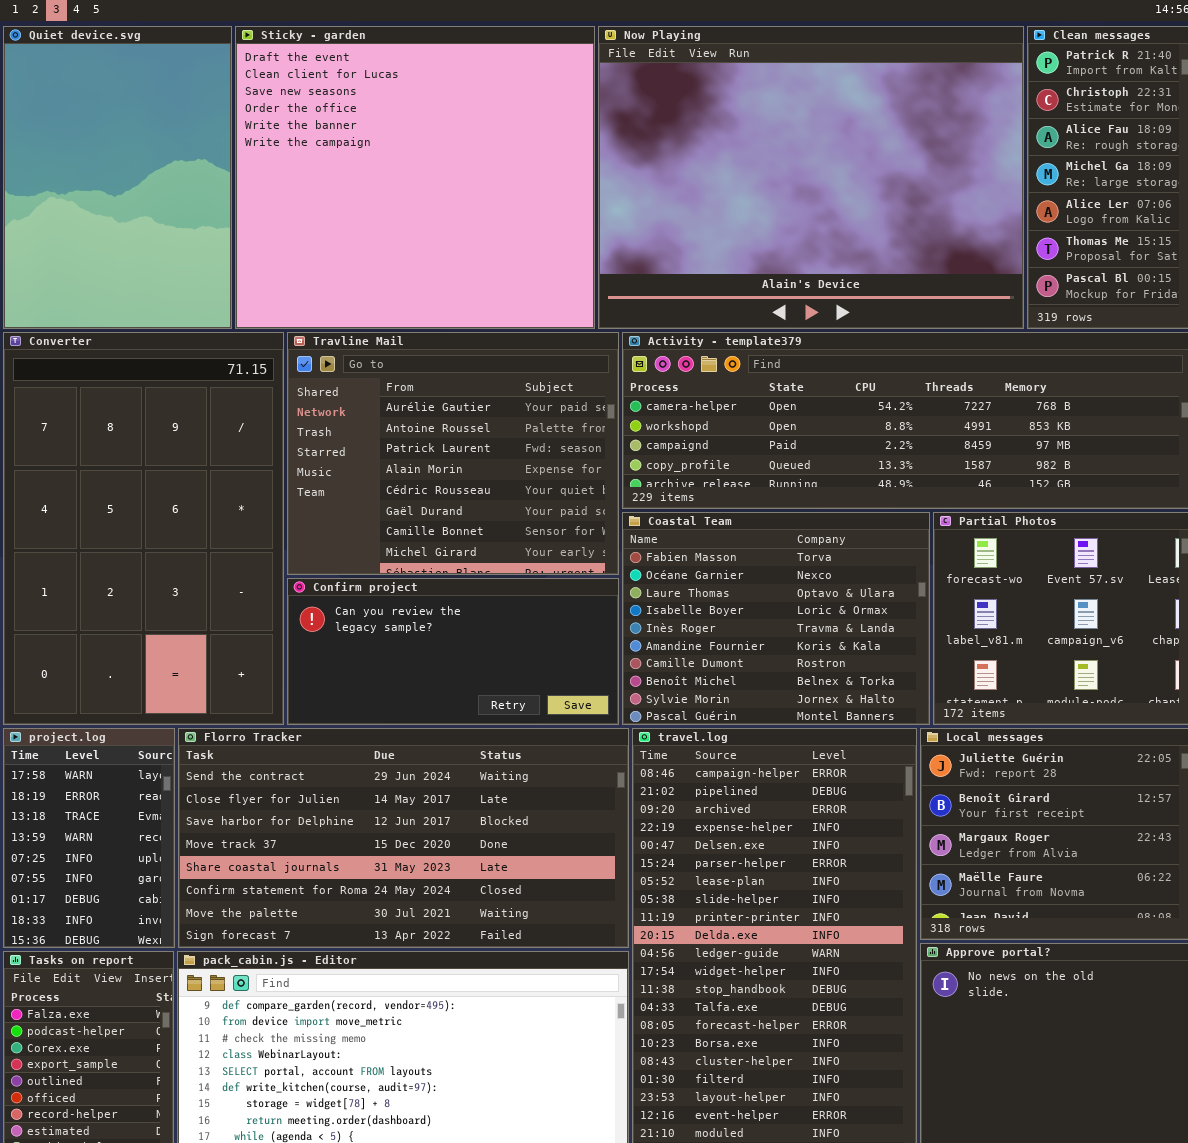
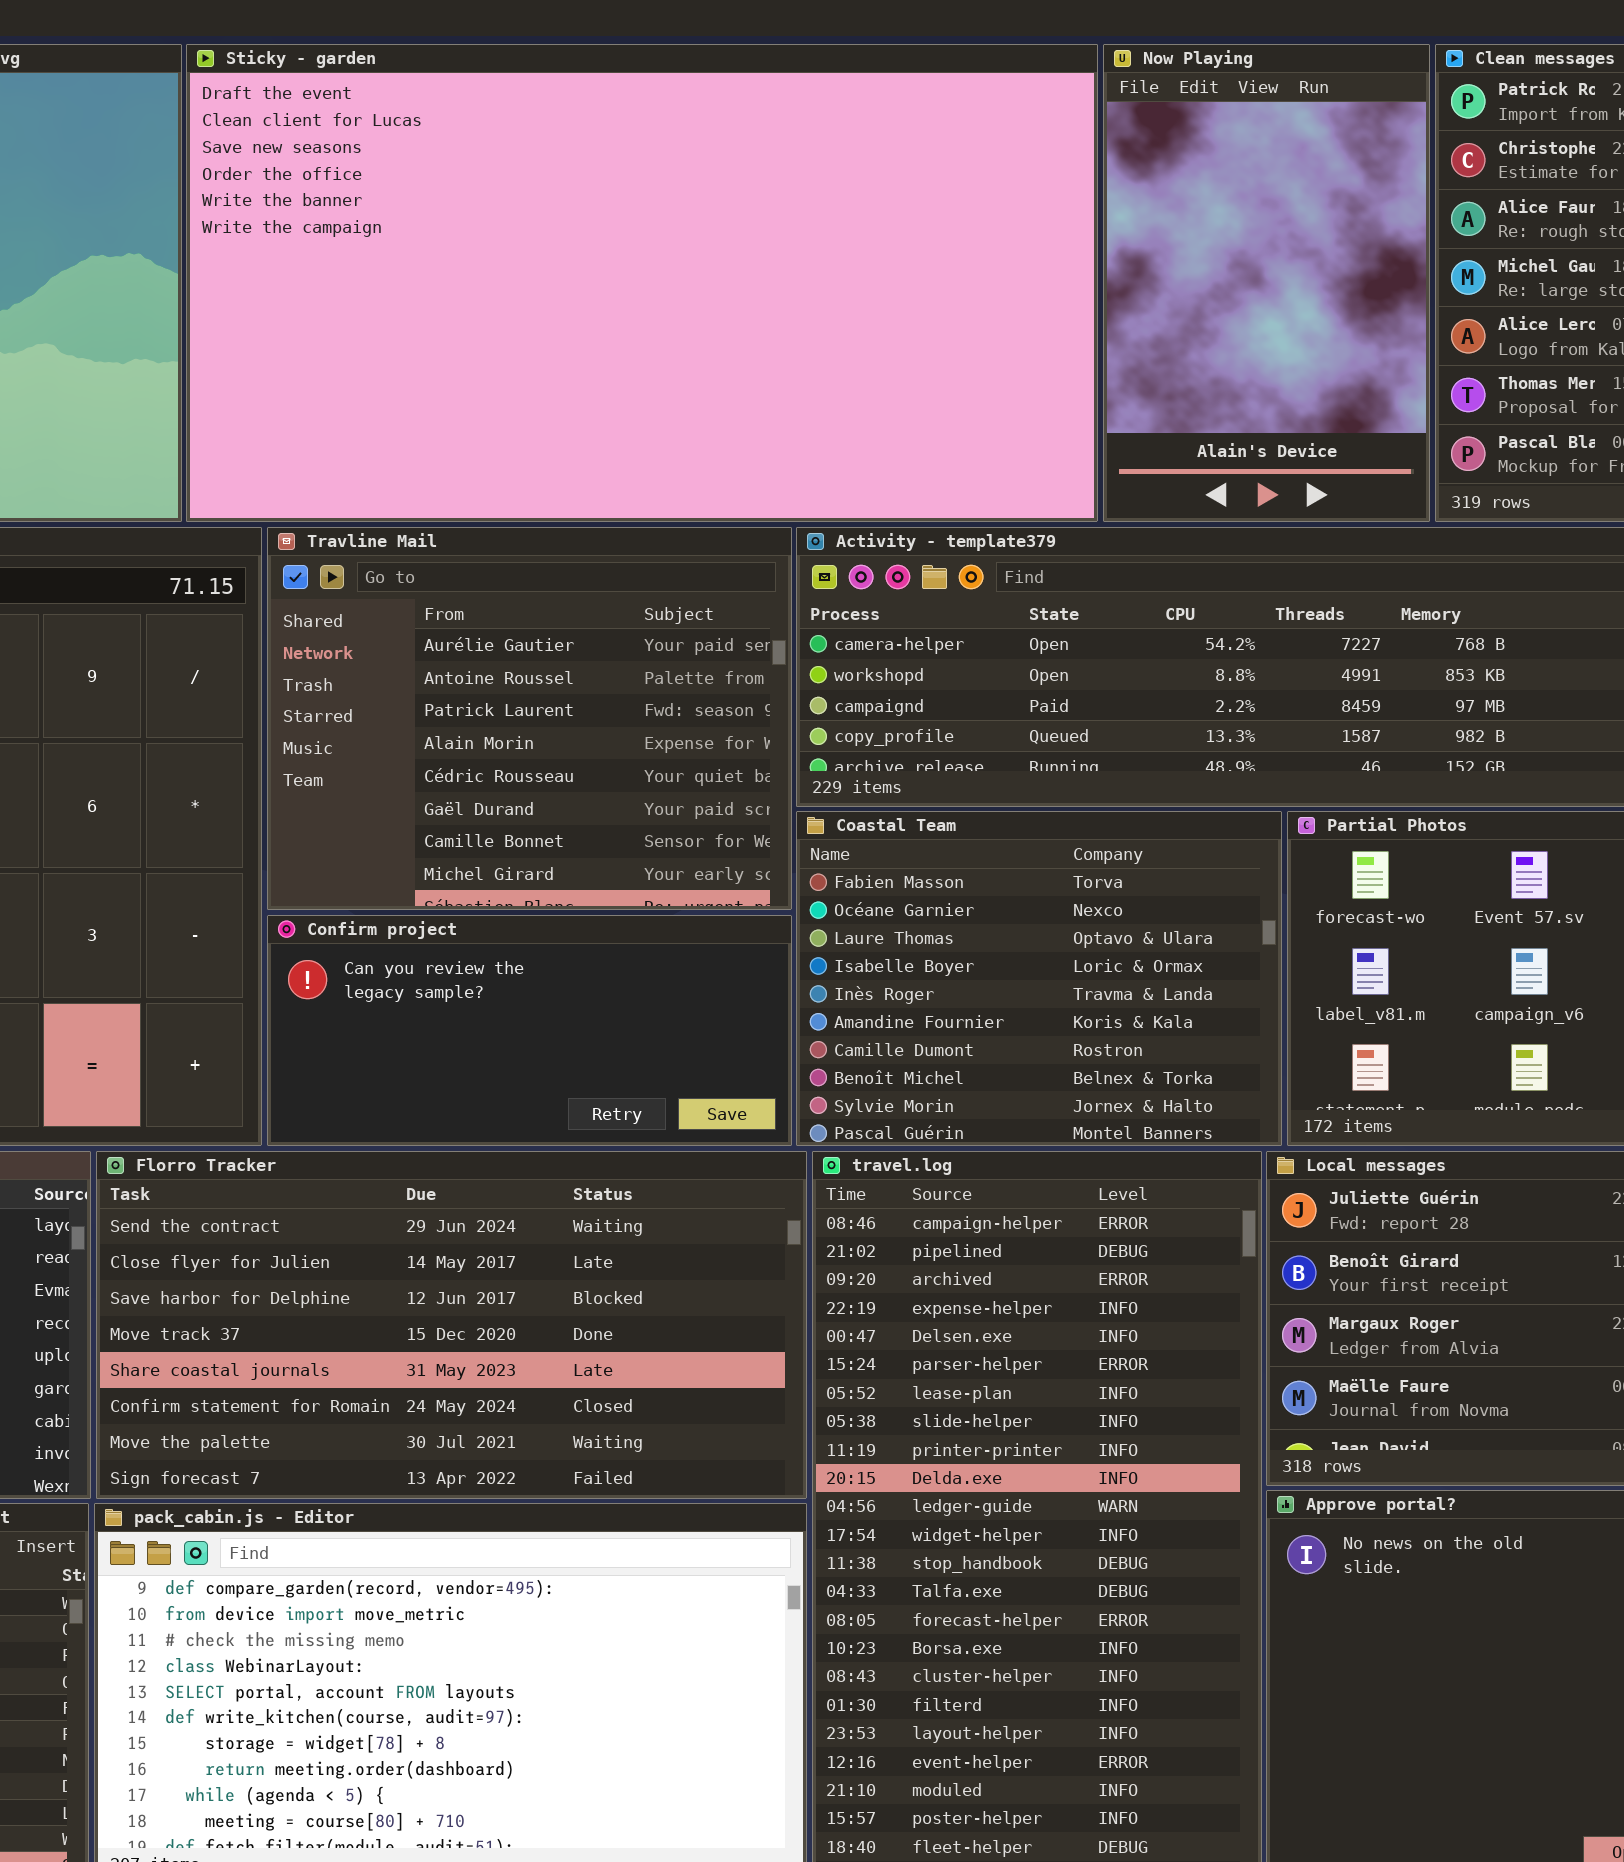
Sticky - garden: [235,26,595,329] -> [186,44,1098,522], resized
Now Playing: [598,26,1024,329] -> [1103,44,1430,522], resized

